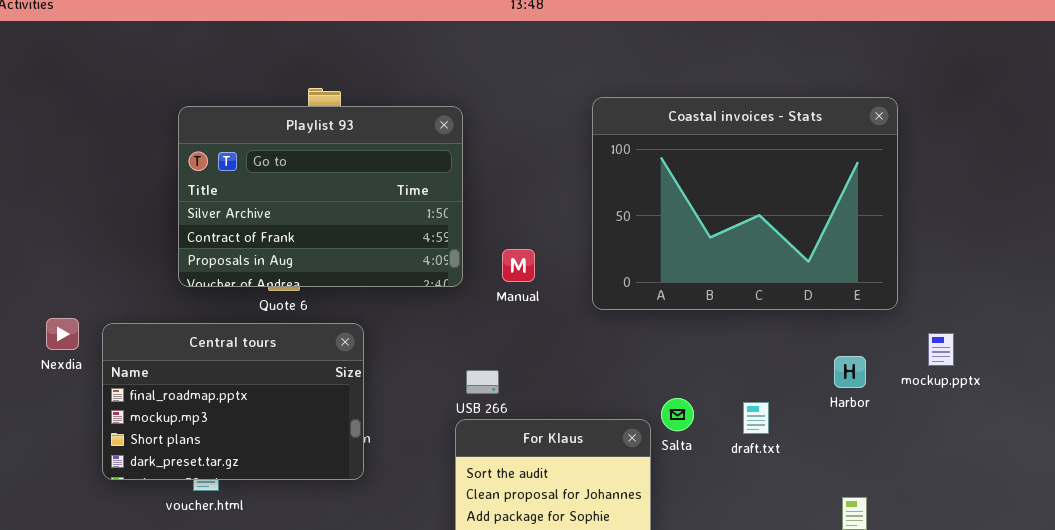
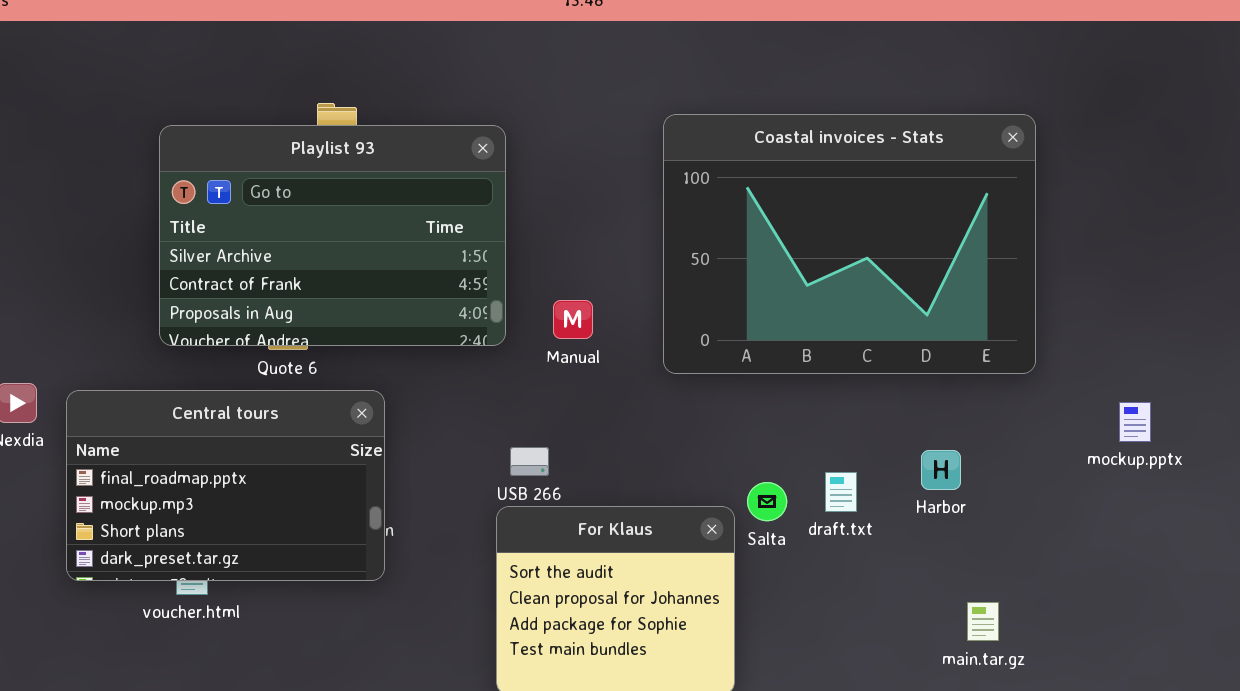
mockup.pptx: [928,333,954,366] -> [1119,402,1151,442], moved
Harbor: [834,356,866,388] -> [921,450,961,490], moved
draft.txt: [743,402,769,434] -> [825,472,857,512], moved

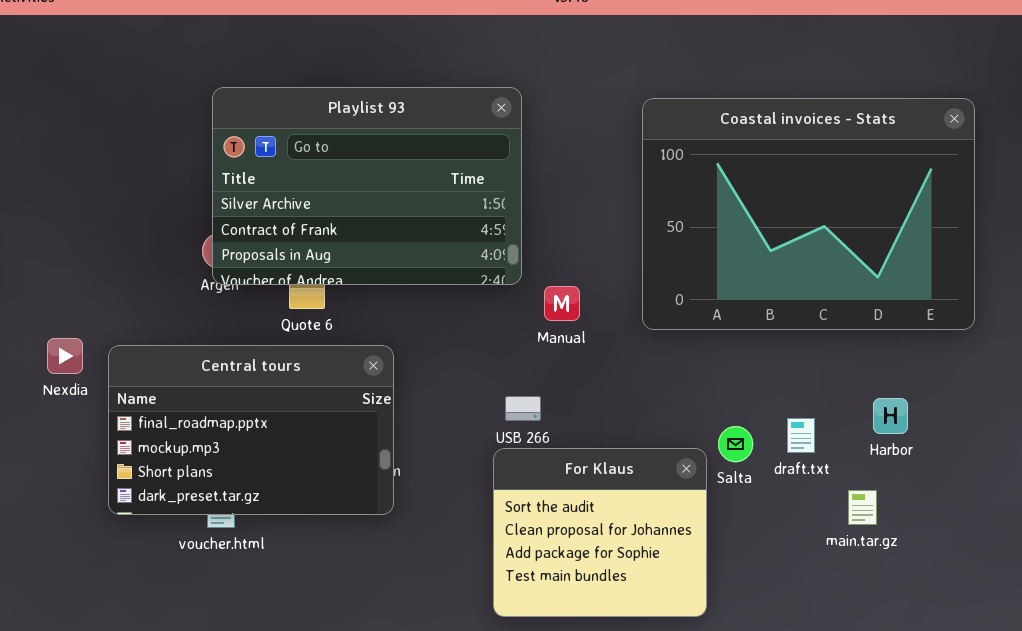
Playlist 93: [159,125,506,346] -> [212,87,522,285], moved
Manual: [553,300,593,339] -> [544,286,580,321], moved
main.tar.gz: [967,602,999,641] -> [848,490,877,525], moved

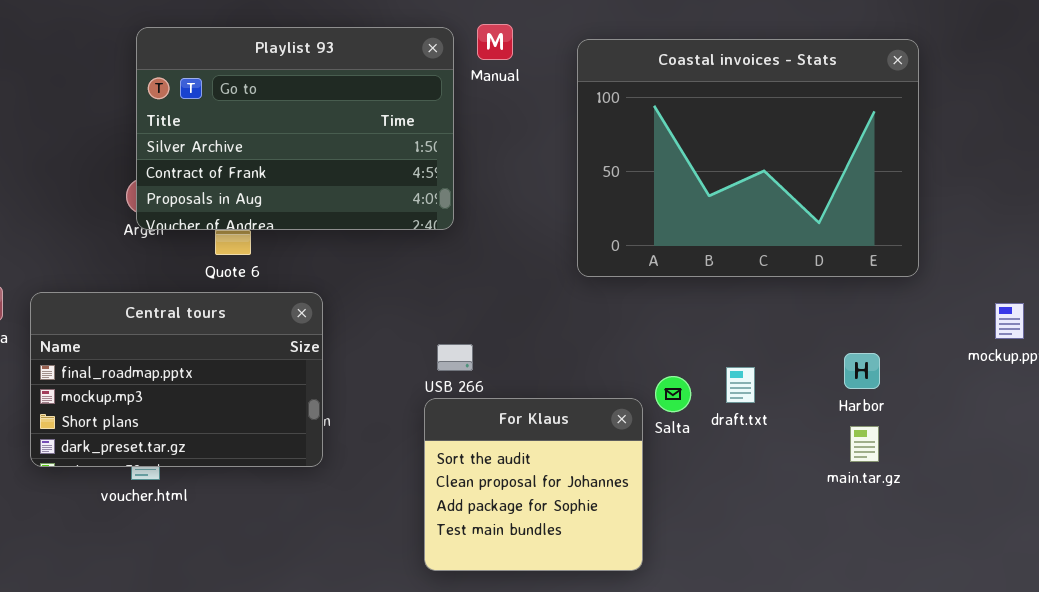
Manual: [544,286,580,321] -> [477,24,513,60], moved
Harbor: [873,398,908,434] -> [844,353,880,389], moved
main.tar.gz: [848,490,877,525] -> [850,426,879,462], moved

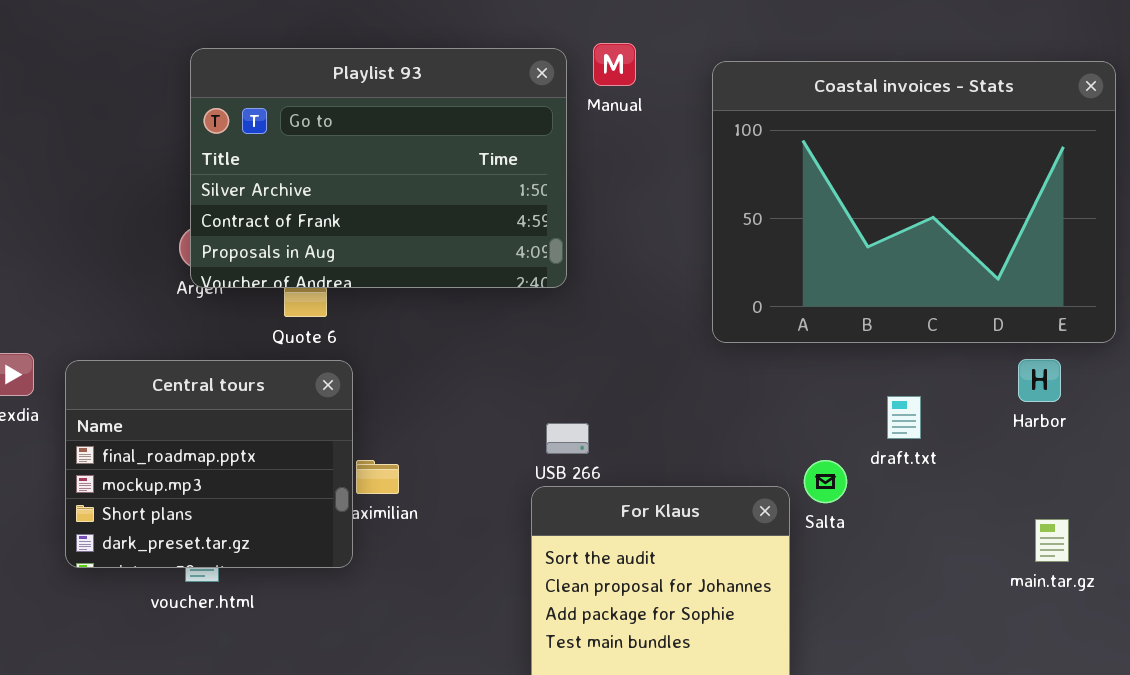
Central tours: [30,292,323,467] -> [65,360,353,568], resized
Harbor: [844,353,880,389] -> [1018,359,1061,402], moved
draft.txt: [726,367,755,403] -> [887,396,921,439], moved

